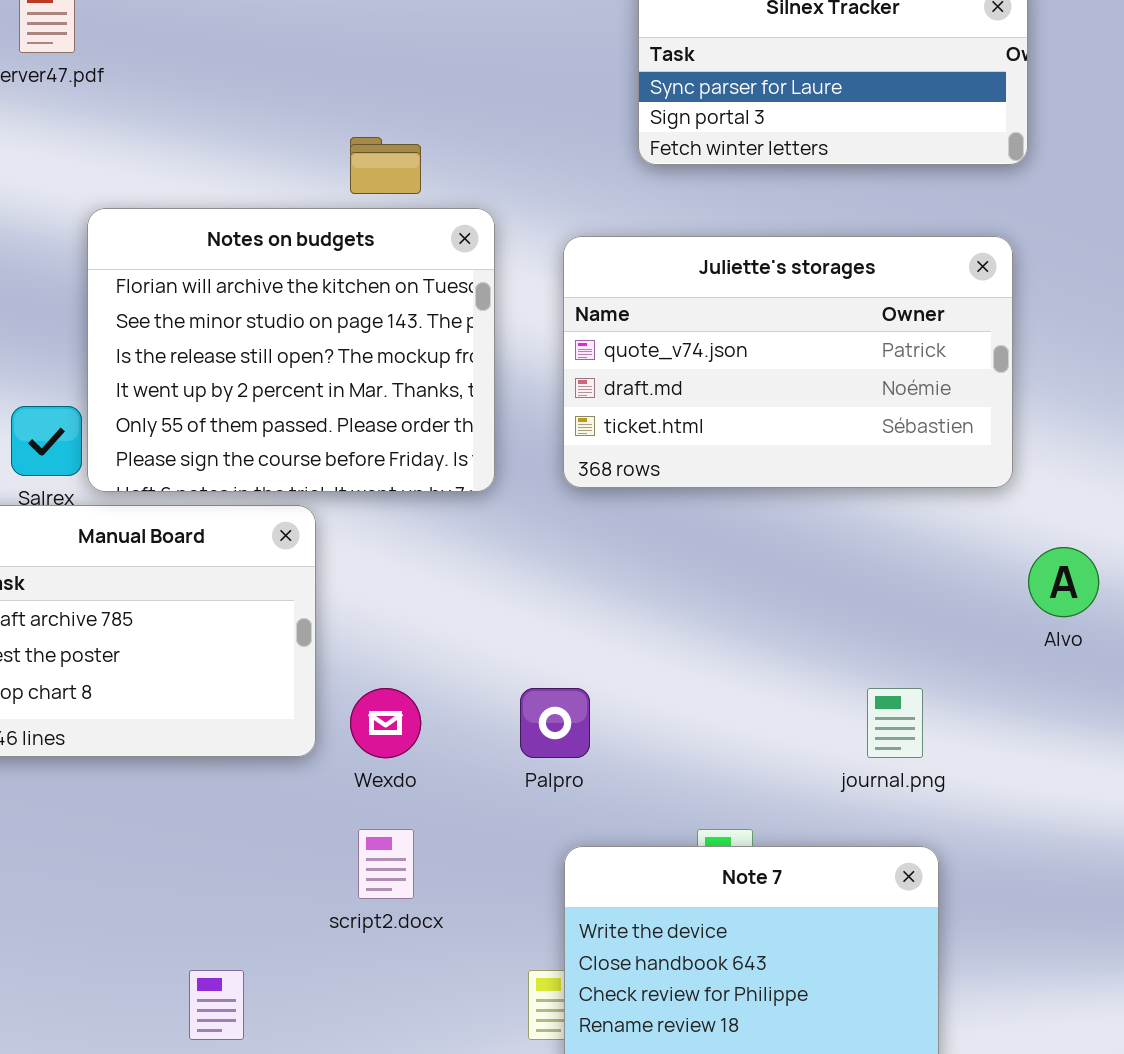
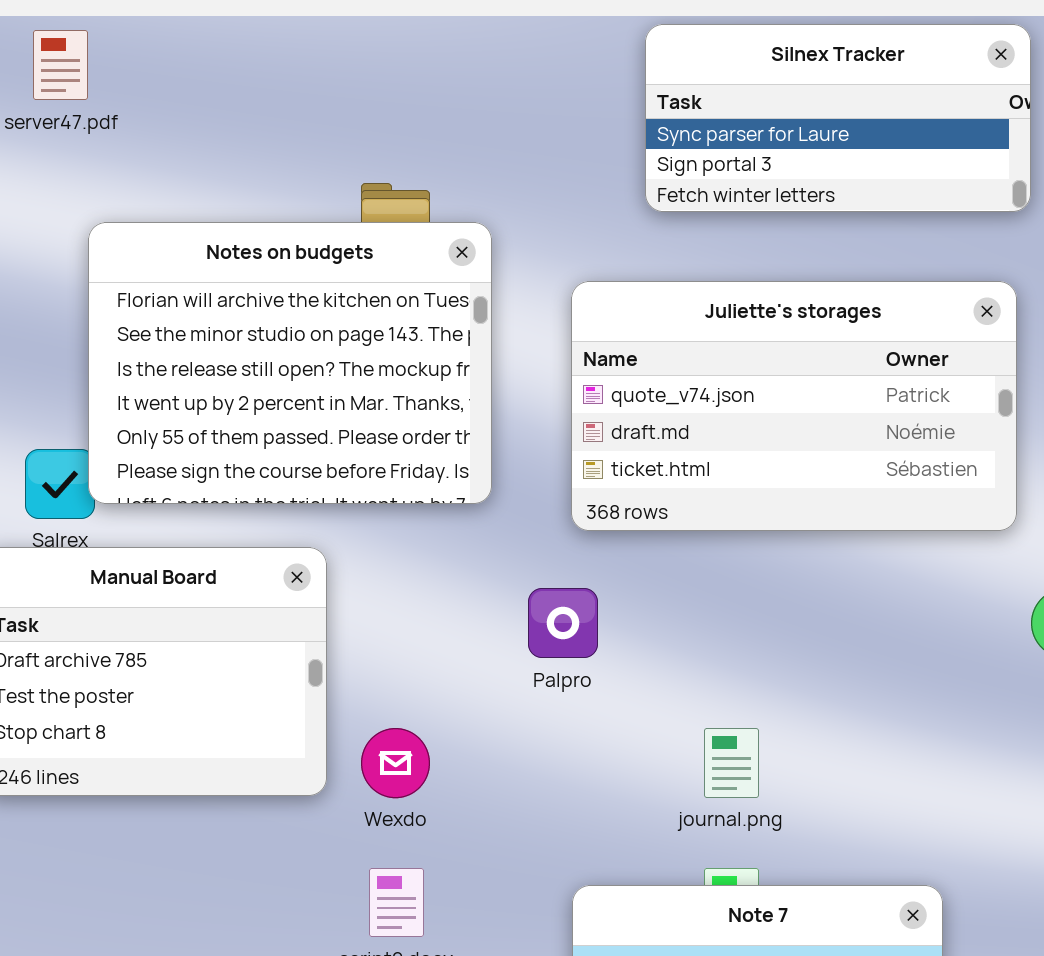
Notes on budgets: [87,208,495,492] -> [88,222,492,504], moved
Palpro: [520,688,590,758] -> [528,588,598,658], moved
journal.png: [867,688,923,758] -> [704,728,759,798], moved

